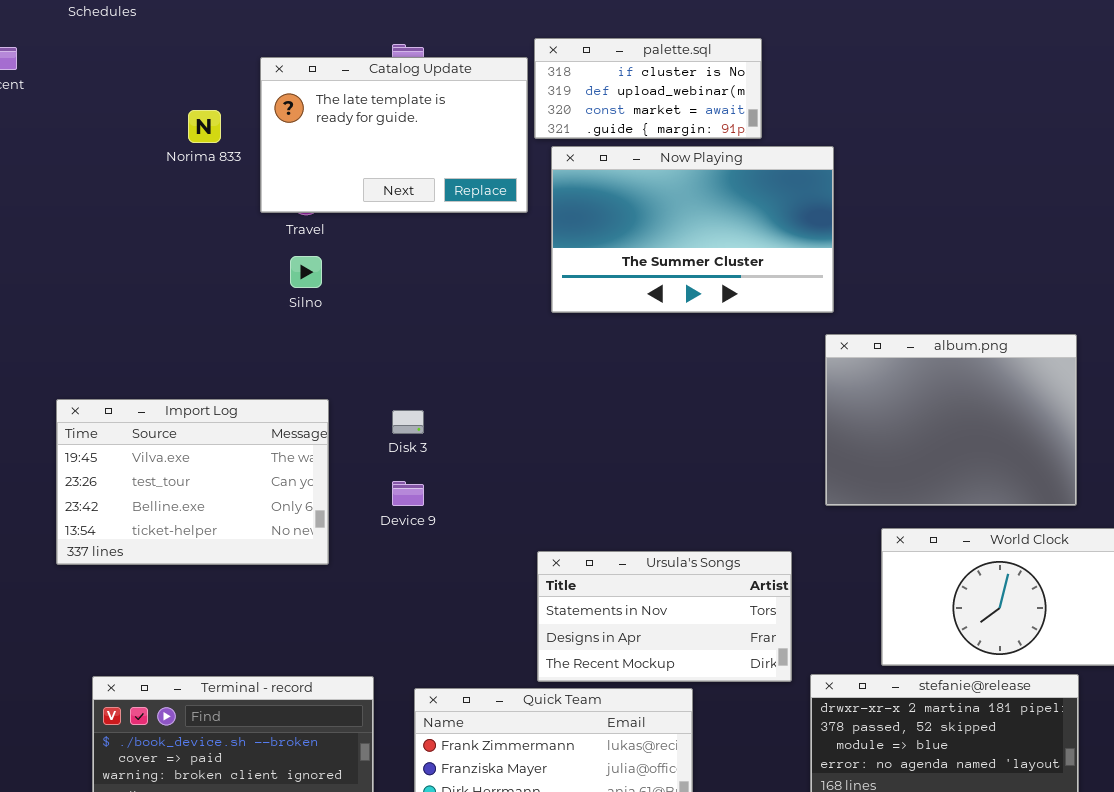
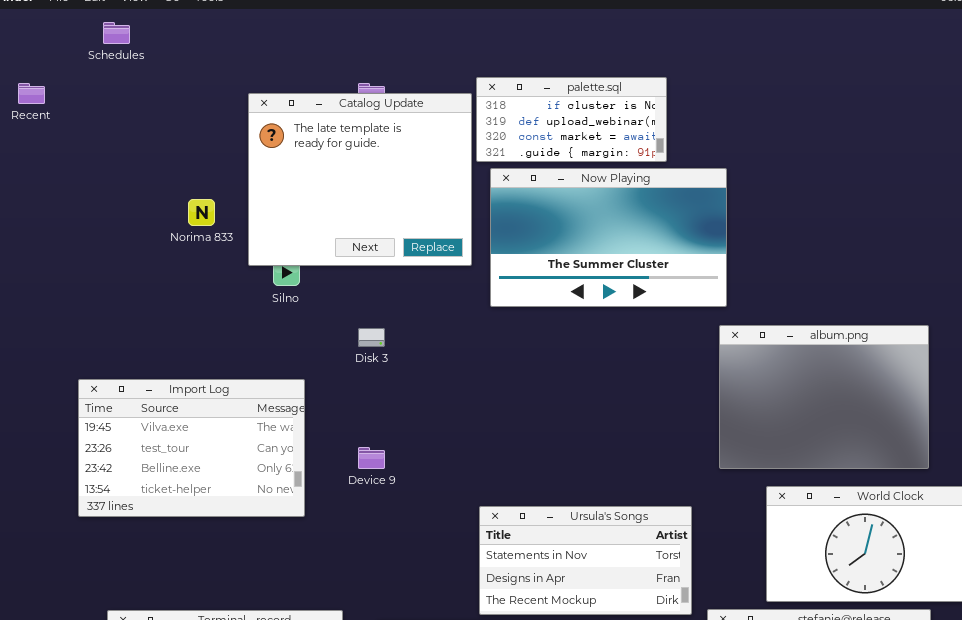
Catalog Update: [260,57,528,213] -> [248,93,472,266], resized
Norima 833: [188,110,221,143] -> [188,199,215,226], moved
Disk 3: [392,410,424,434] -> [358,328,385,347], moved

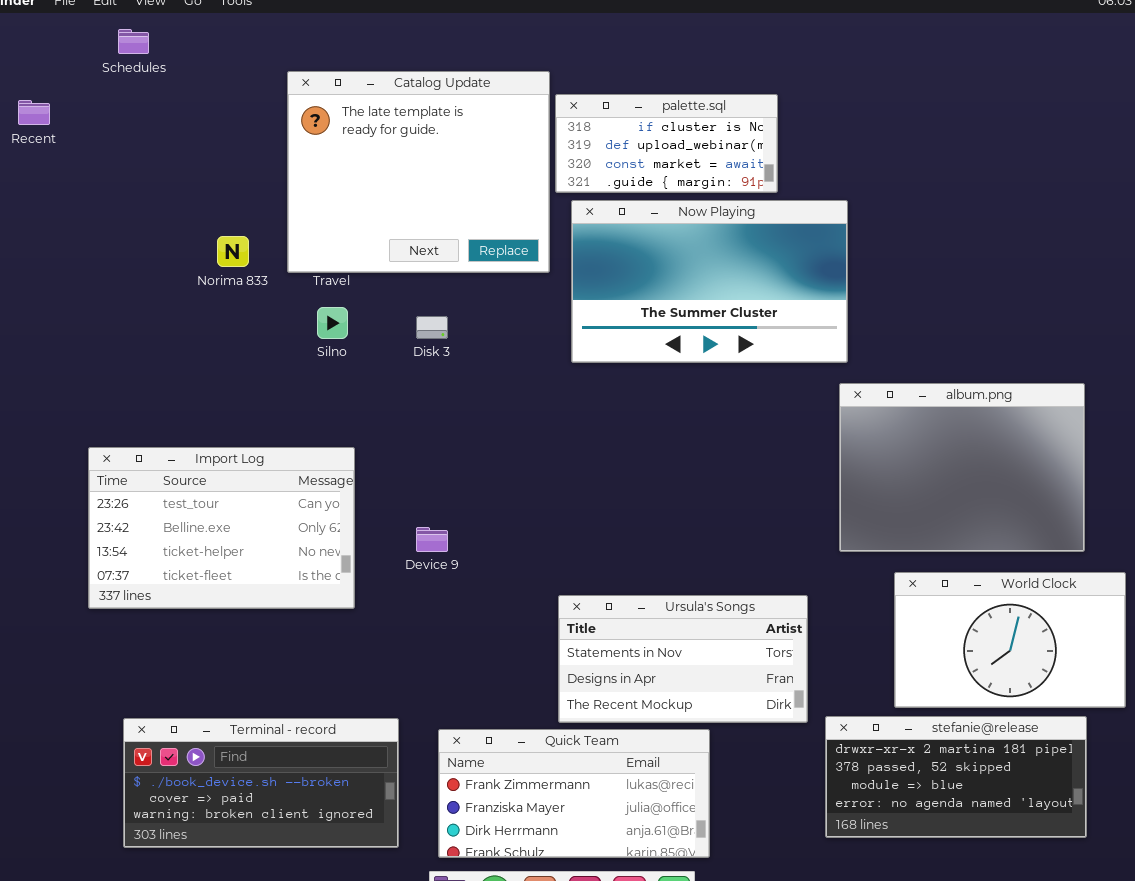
Catalog Update: [248,93,472,266] -> [287,71,550,273], moved
Disk 3: [358,328,385,347] -> [416,316,448,339], moved
Import Log: [78,379,305,517] -> [88,447,355,609], scrolled down 1 row

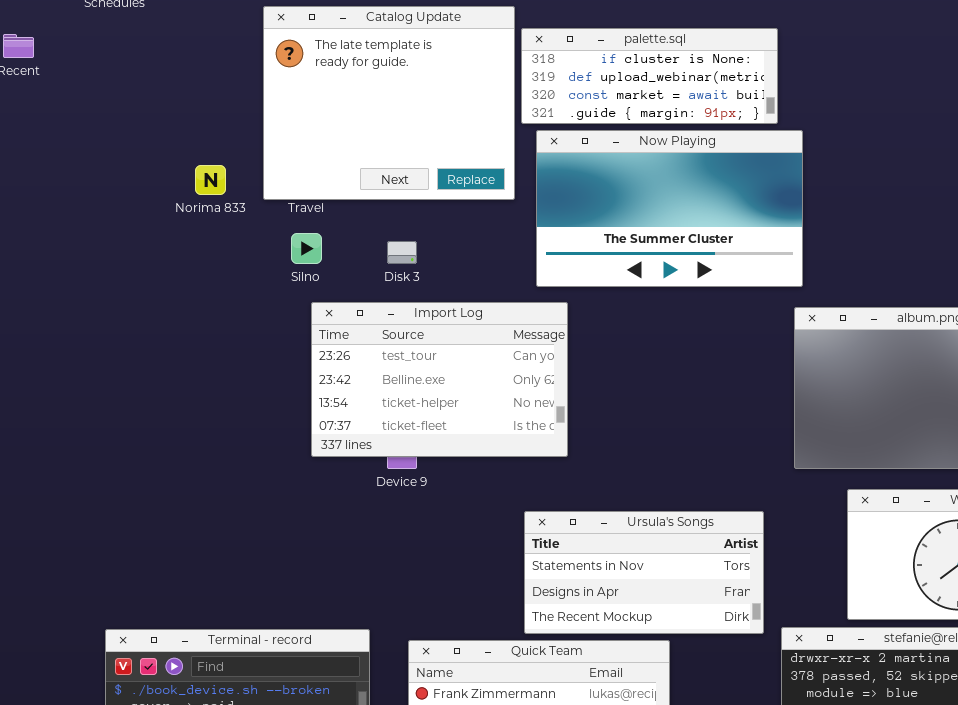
palette.sql: [555,94,778,193] -> [521,28,778,124], resized
Import Log: [88,447,355,609] -> [311,302,568,457], moved

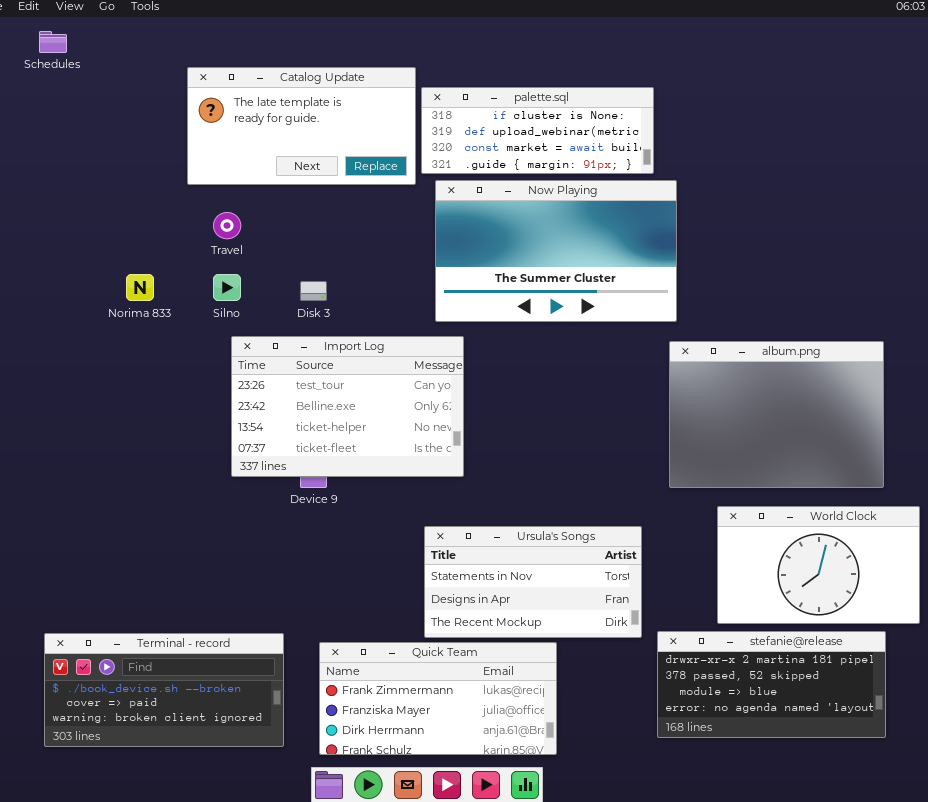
Catalog Update: [263,6,515,200] -> [187,67,416,185], resized
Norima 833: [195,165,226,195] -> [126,274,154,301], moved

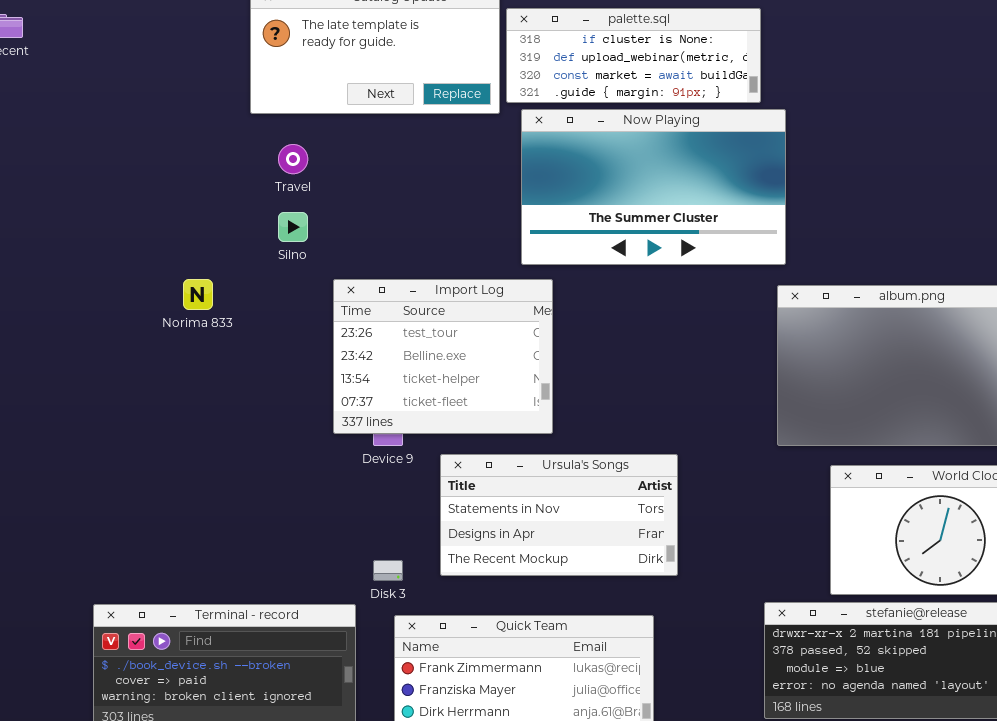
Norima 833: [126,274,154,301] -> [183,279,213,310], moved
Disk 3: [300,281,327,301] -> [373,560,403,581], moved
Import Log: [231,336,464,477] -> [333,279,553,434], resized
Ursula's Songs: [424,526,642,638] -> [440,454,678,576], moved

